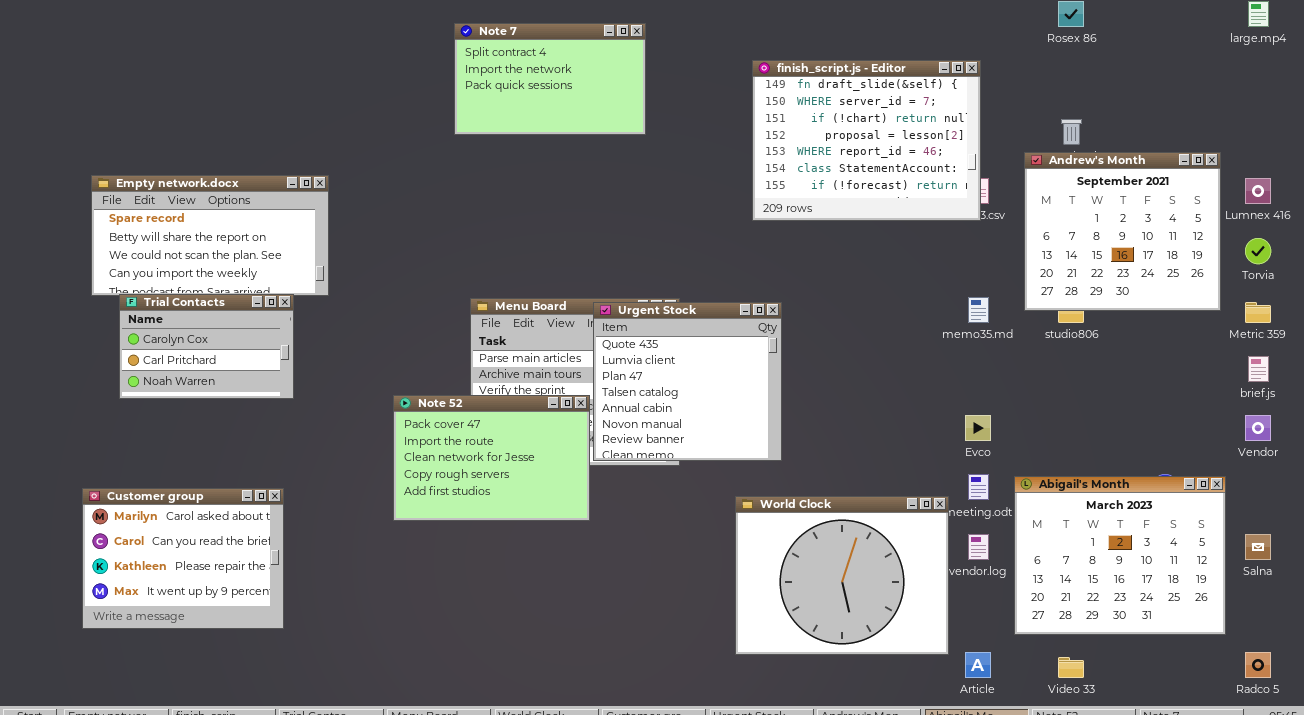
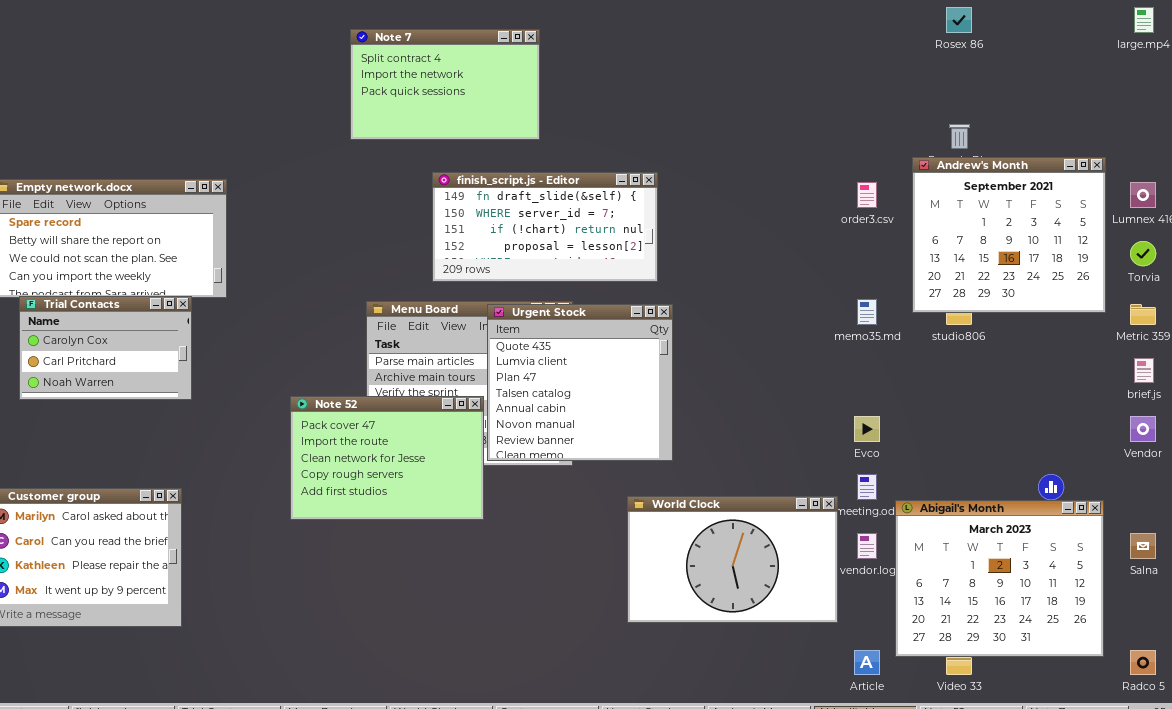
finish_script.js - Editor: [752,60,981,221] -> [432,172,658,282], moved, resized
Abigail's Month: [1014,476,1226,635] -> [895,500,1104,657], moved
World Clock: [735,496,949,655] -> [627,496,838,623], resized

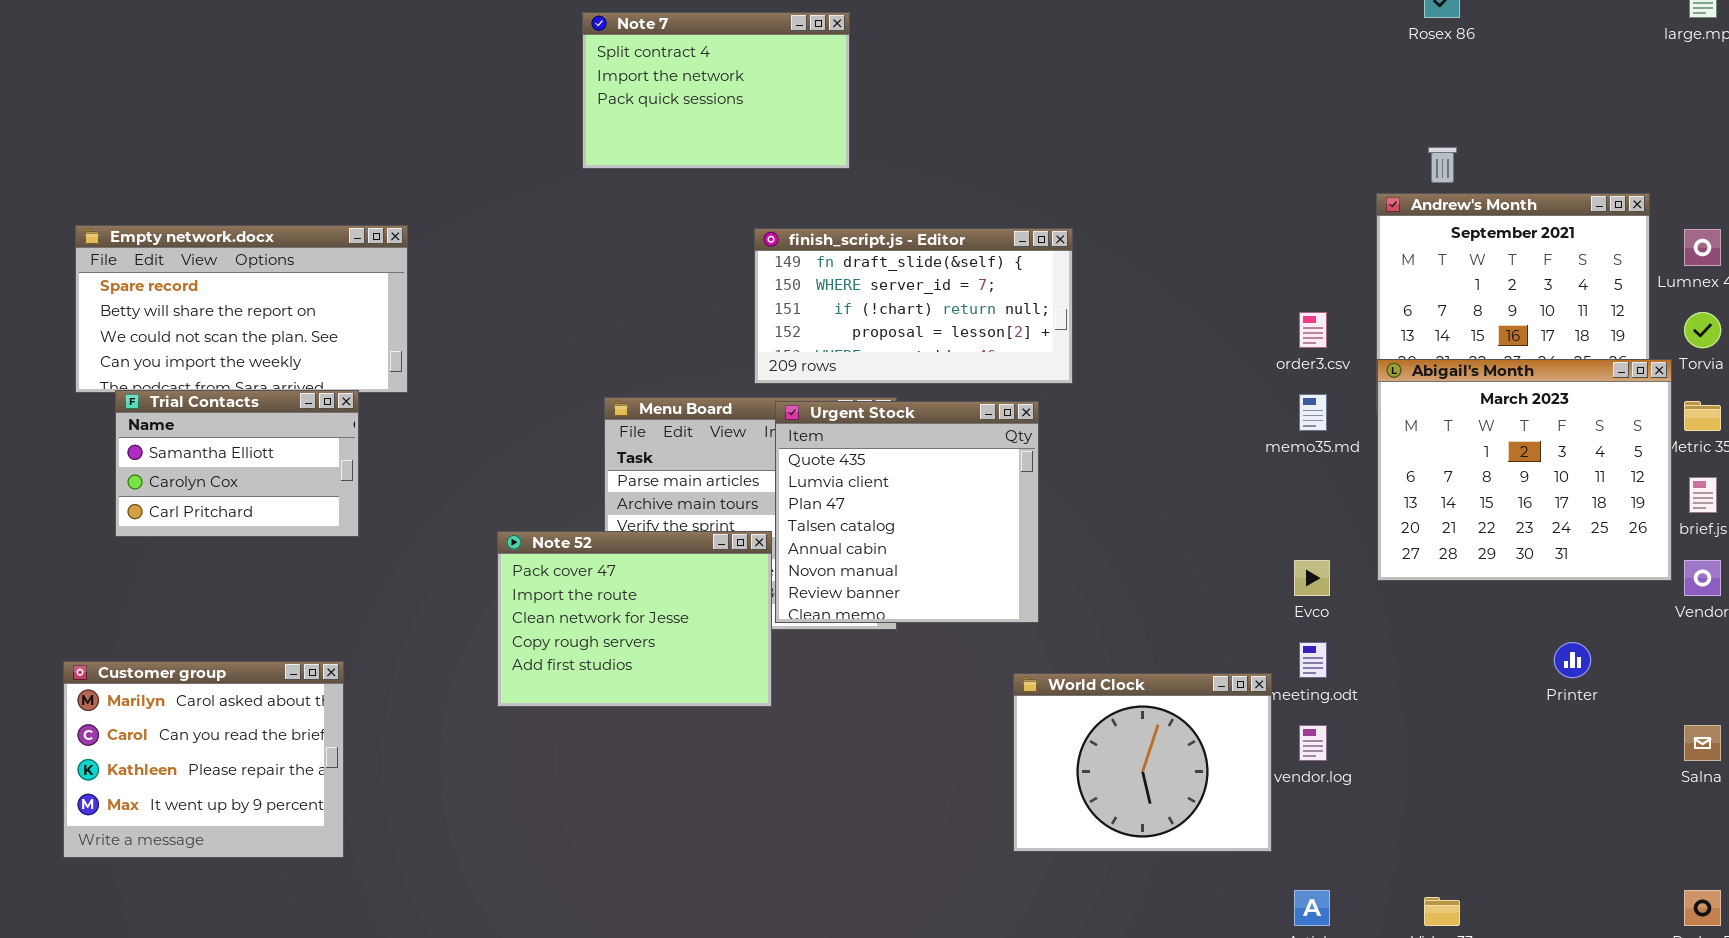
finish_script.js - Editor: [432,172,658,282] -> [754,228,1073,384], moved
order3.csv: [857,182,877,208] -> [1299,312,1327,348], moved
Trial Contacts: [19,296,192,400] -> [115,390,359,537], scrolled up 1 row
World Clock: [627,496,838,623] -> [1013,673,1272,852], resized
Abigail's Month: [895,500,1104,657] -> [1377,359,1672,581], moved

